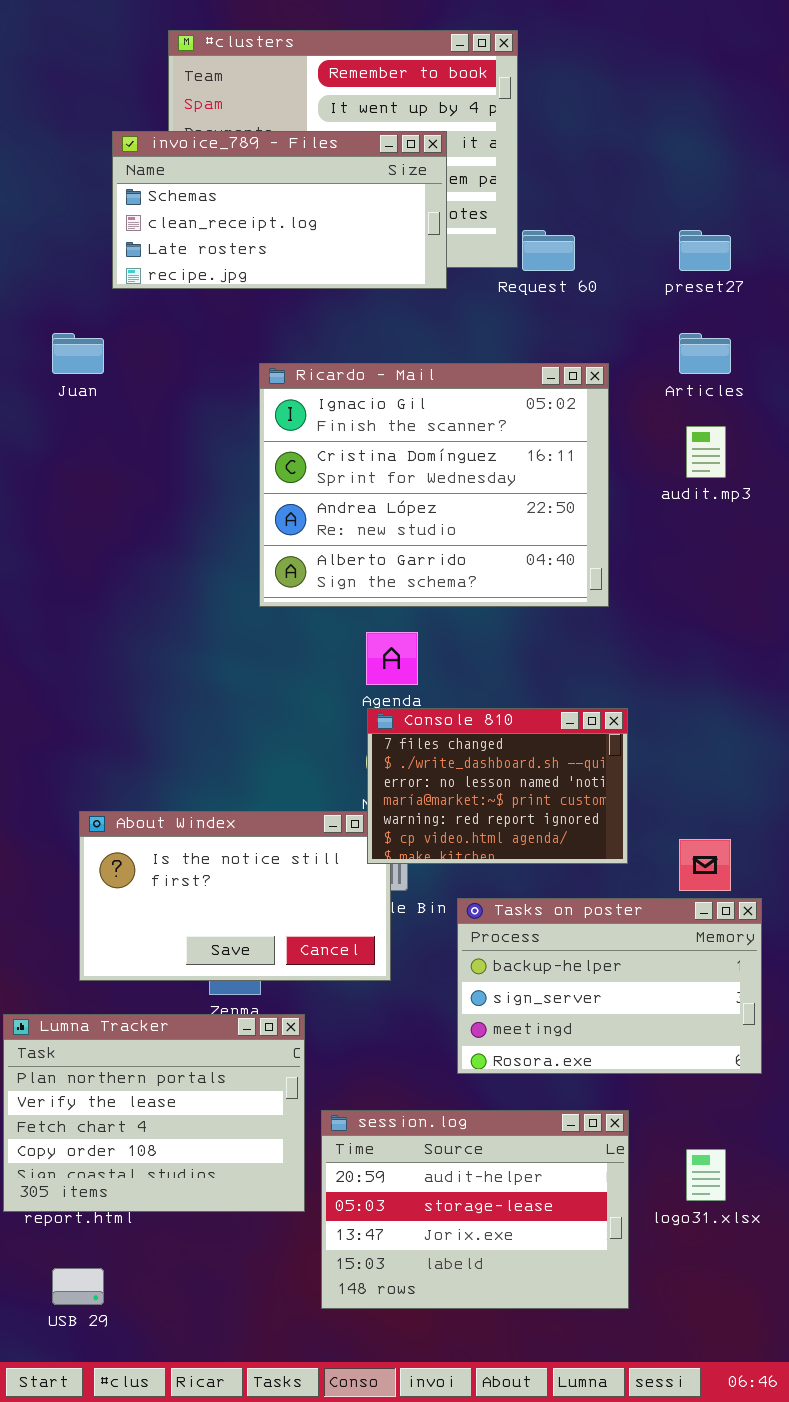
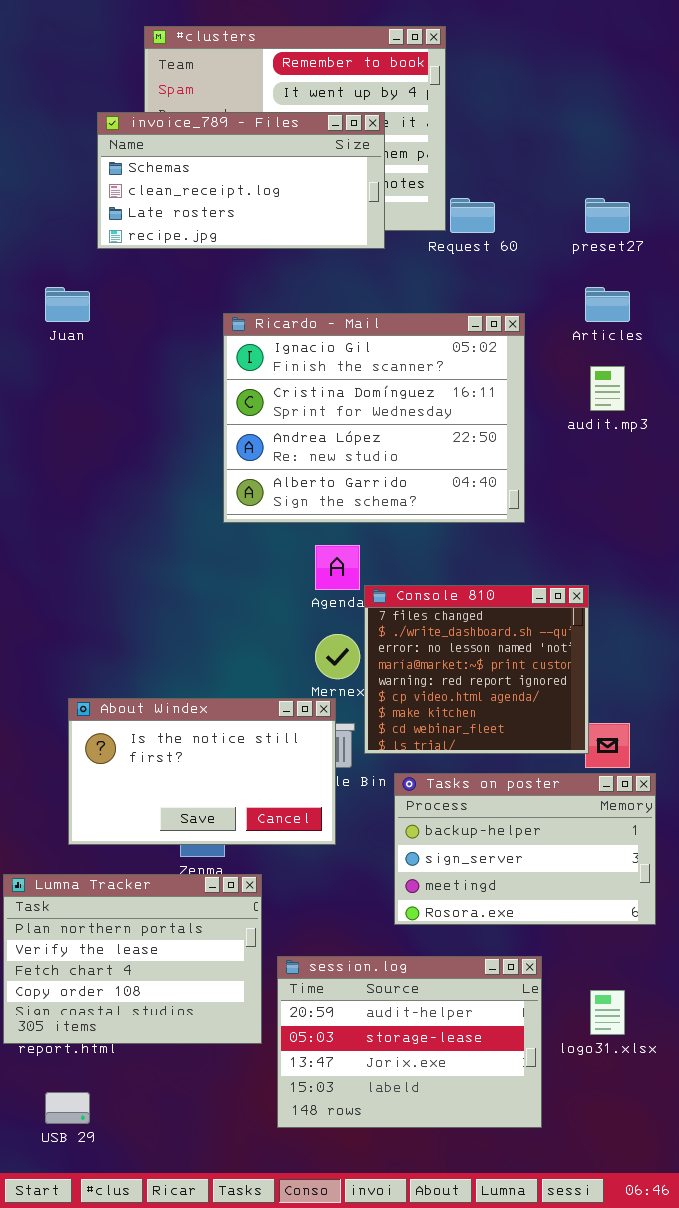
Console 810: [367,708,628,864] -> [364,585,589,754], moved, resized

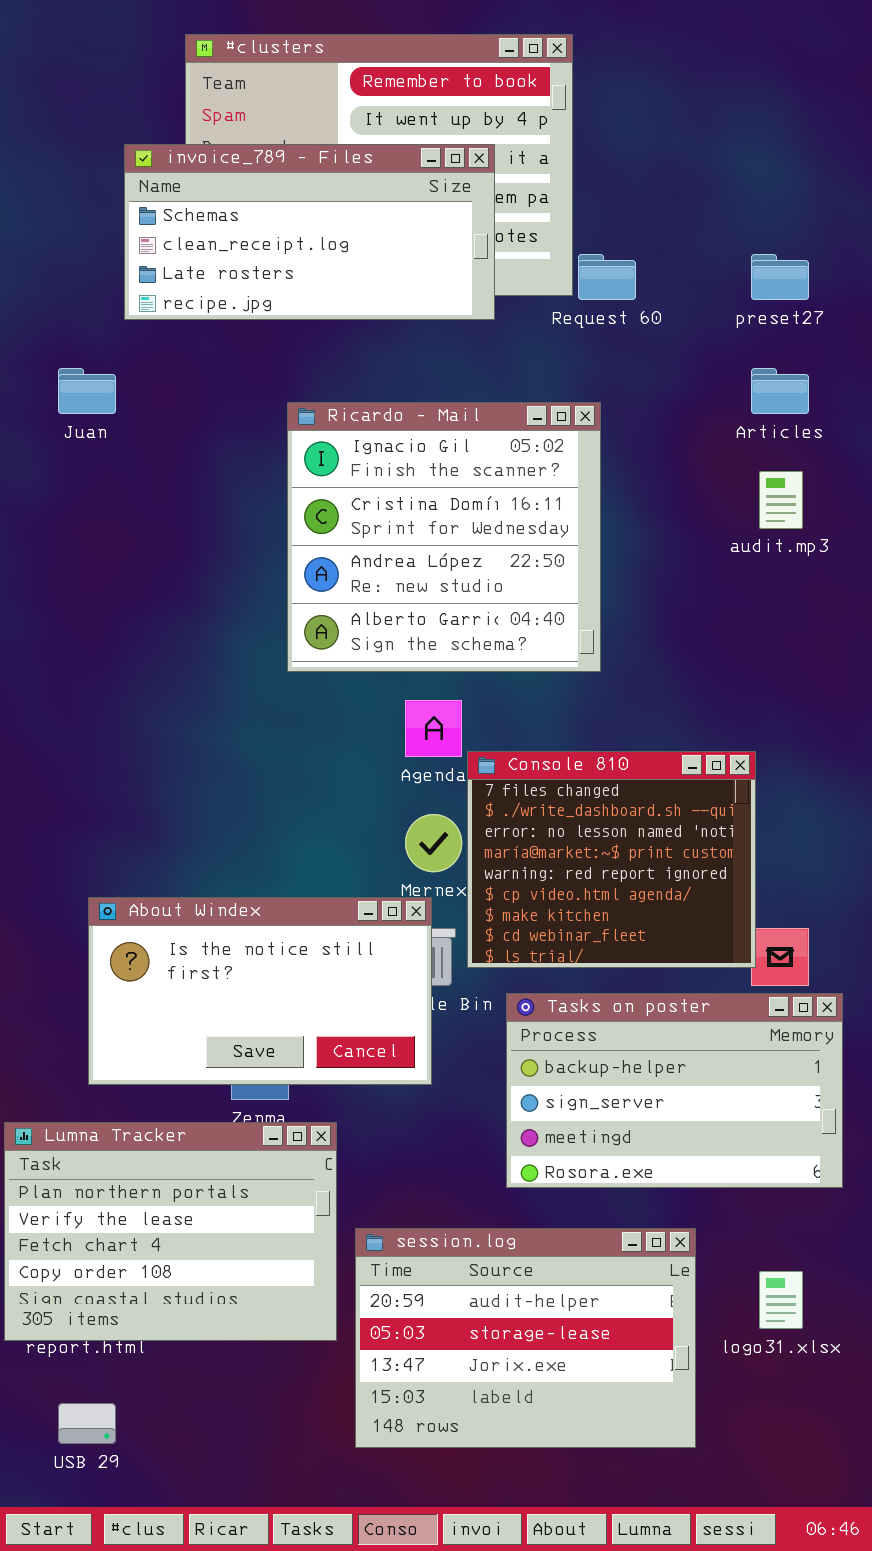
Ricardo - Mail: [223,313,525,523] -> [287,402,601,672], resized

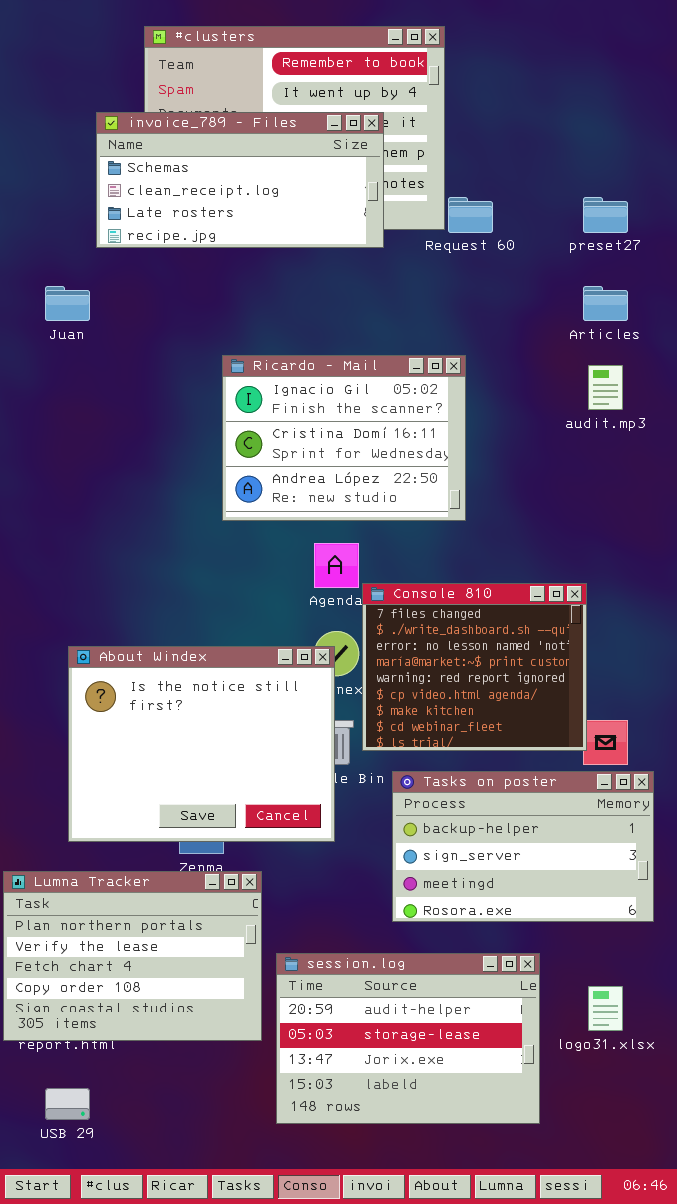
Ricardo - Mail: [287,402,601,672] -> [222,355,466,521], resized
About Windex: [88,897,432,1085] -> [68,646,335,842], resized

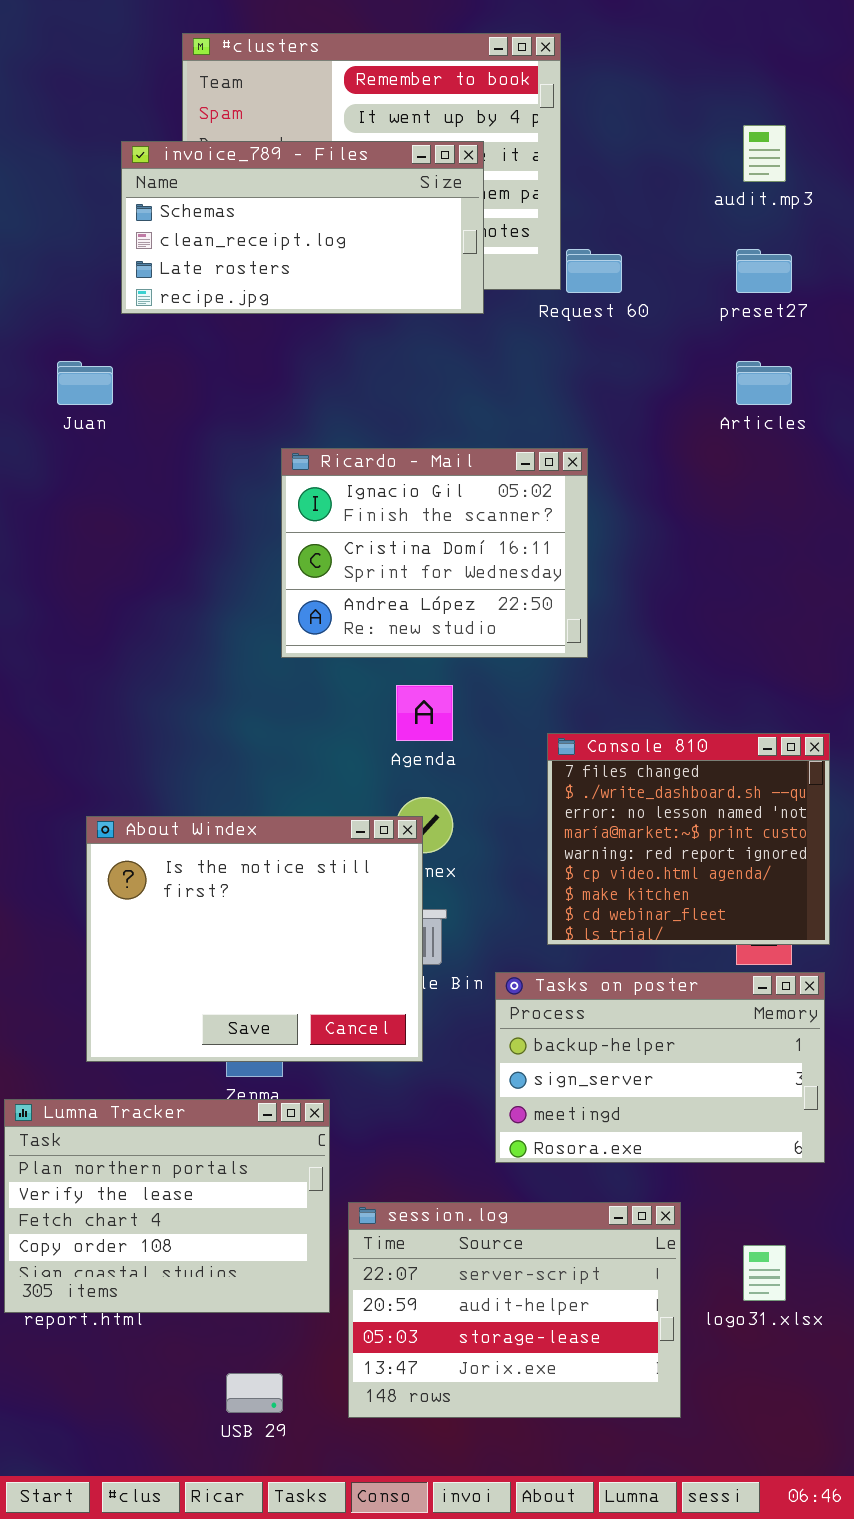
audit.mp3: [588,365,623,410] -> [743,125,786,182], moved
Console 810: [362,583,587,751] -> [547,733,830,945], moved
session.log: [276,953,540,1124] -> [348,1202,681,1418], scrolled up 1 row
USB 29: [45,1088,90,1120] -> [226,1373,283,1413], moved

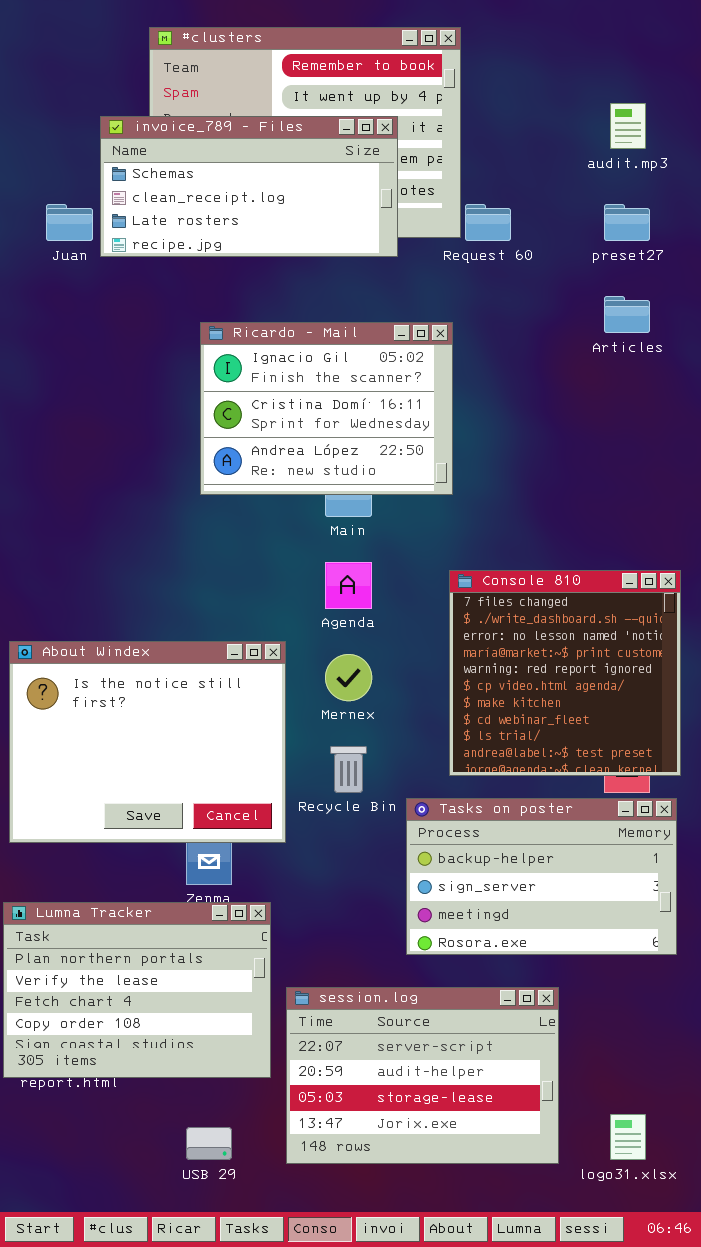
Juan: [57,361,113,405] -> [46,204,93,241], moved
Ricardo - Mail: [281,448,588,658] -> [200,322,453,495], moved
Console 810: [547,733,830,945] -> [449,570,681,776], resized
About Windex: [86,816,423,1062] -> [9,641,286,843], moved
logo31.xlsx: [743,1245,786,1301] -> [610,1114,646,1160], moved

